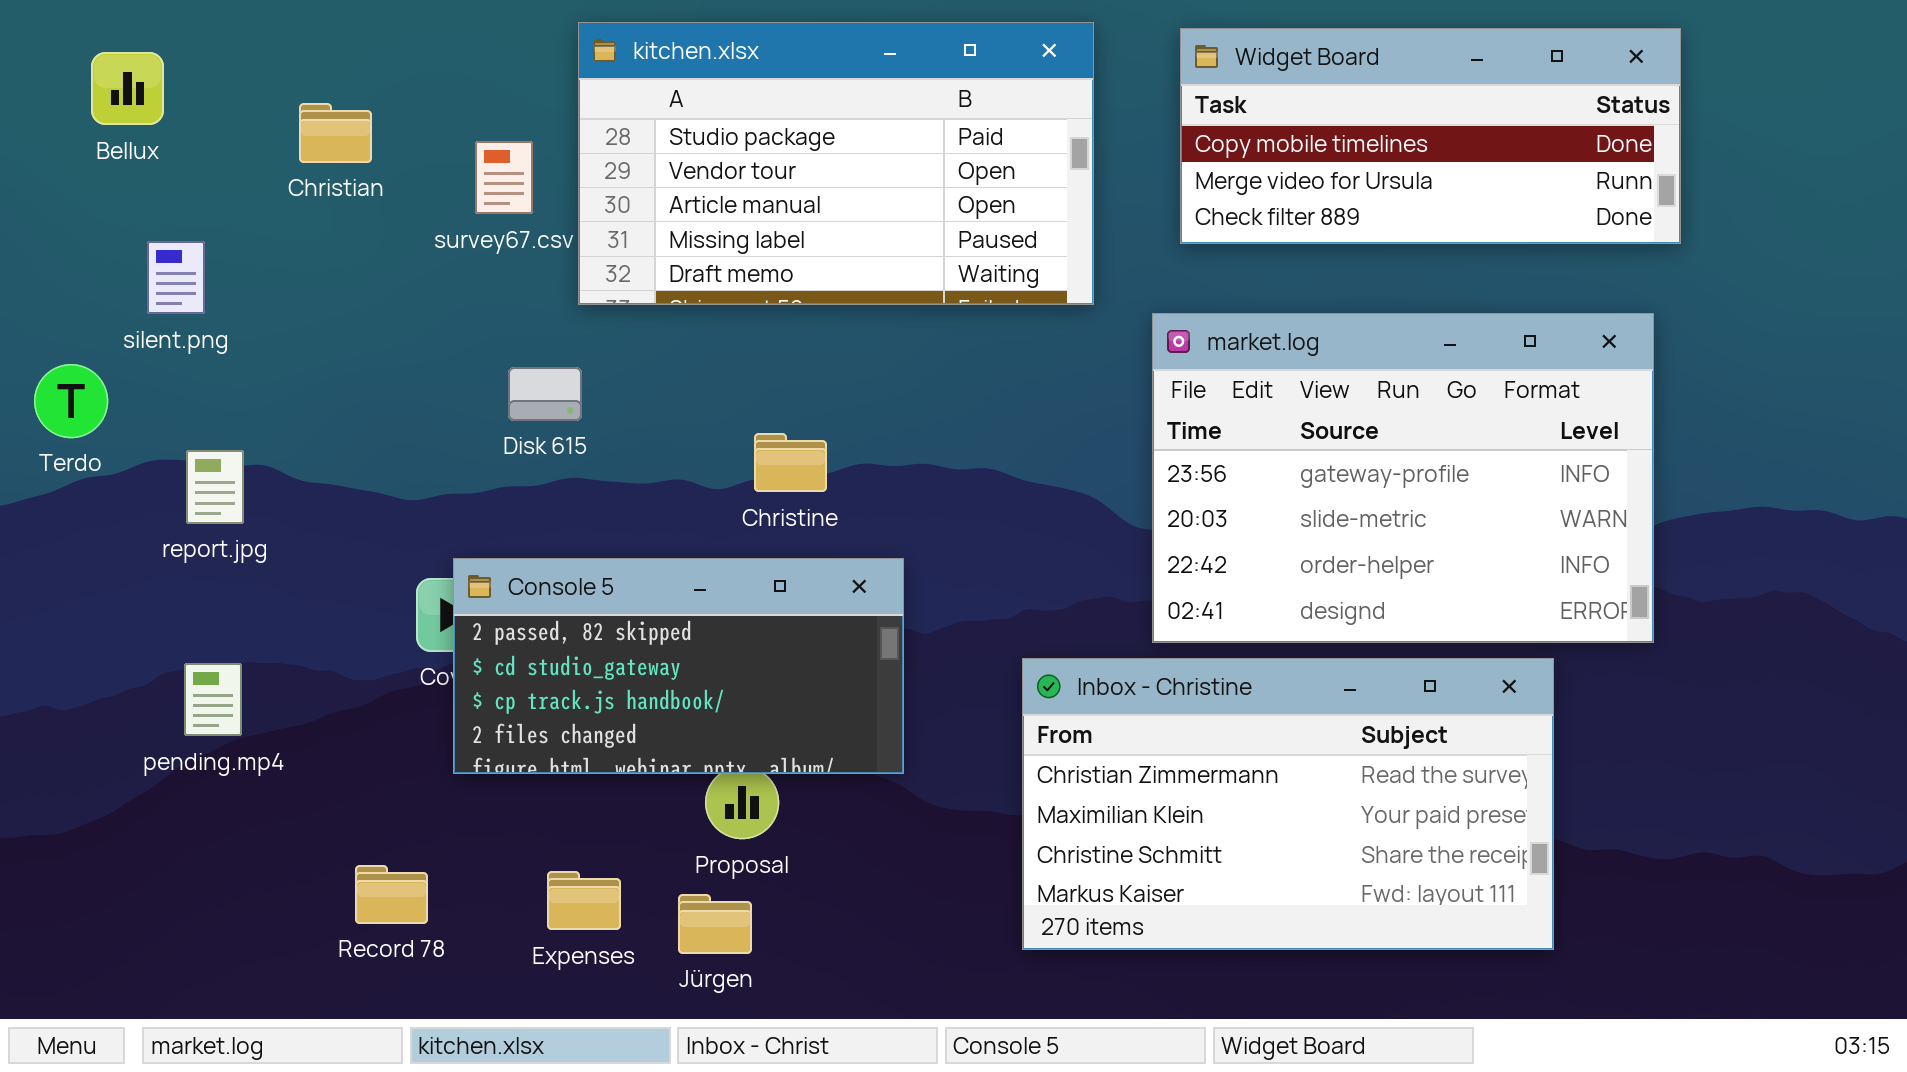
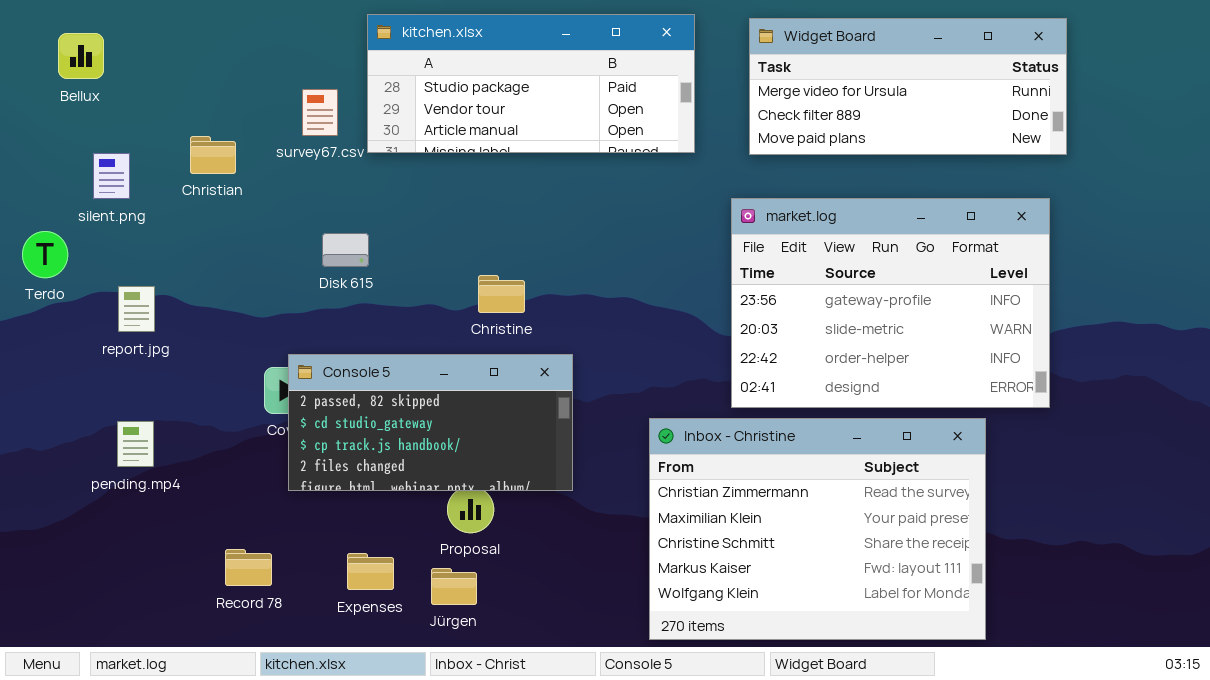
kitchen.xlsx: [578,22,1094,305] -> [367,14,695,153], resized
Widget Board: [1180,28,1681,244] -> [749,18,1067,155], scrolled down 1 row
Christian: [299,103,372,163] -> [190,136,236,174], moved
Inbox - Christine: [1022,658,1554,950] -> [649,418,986,640], resized

